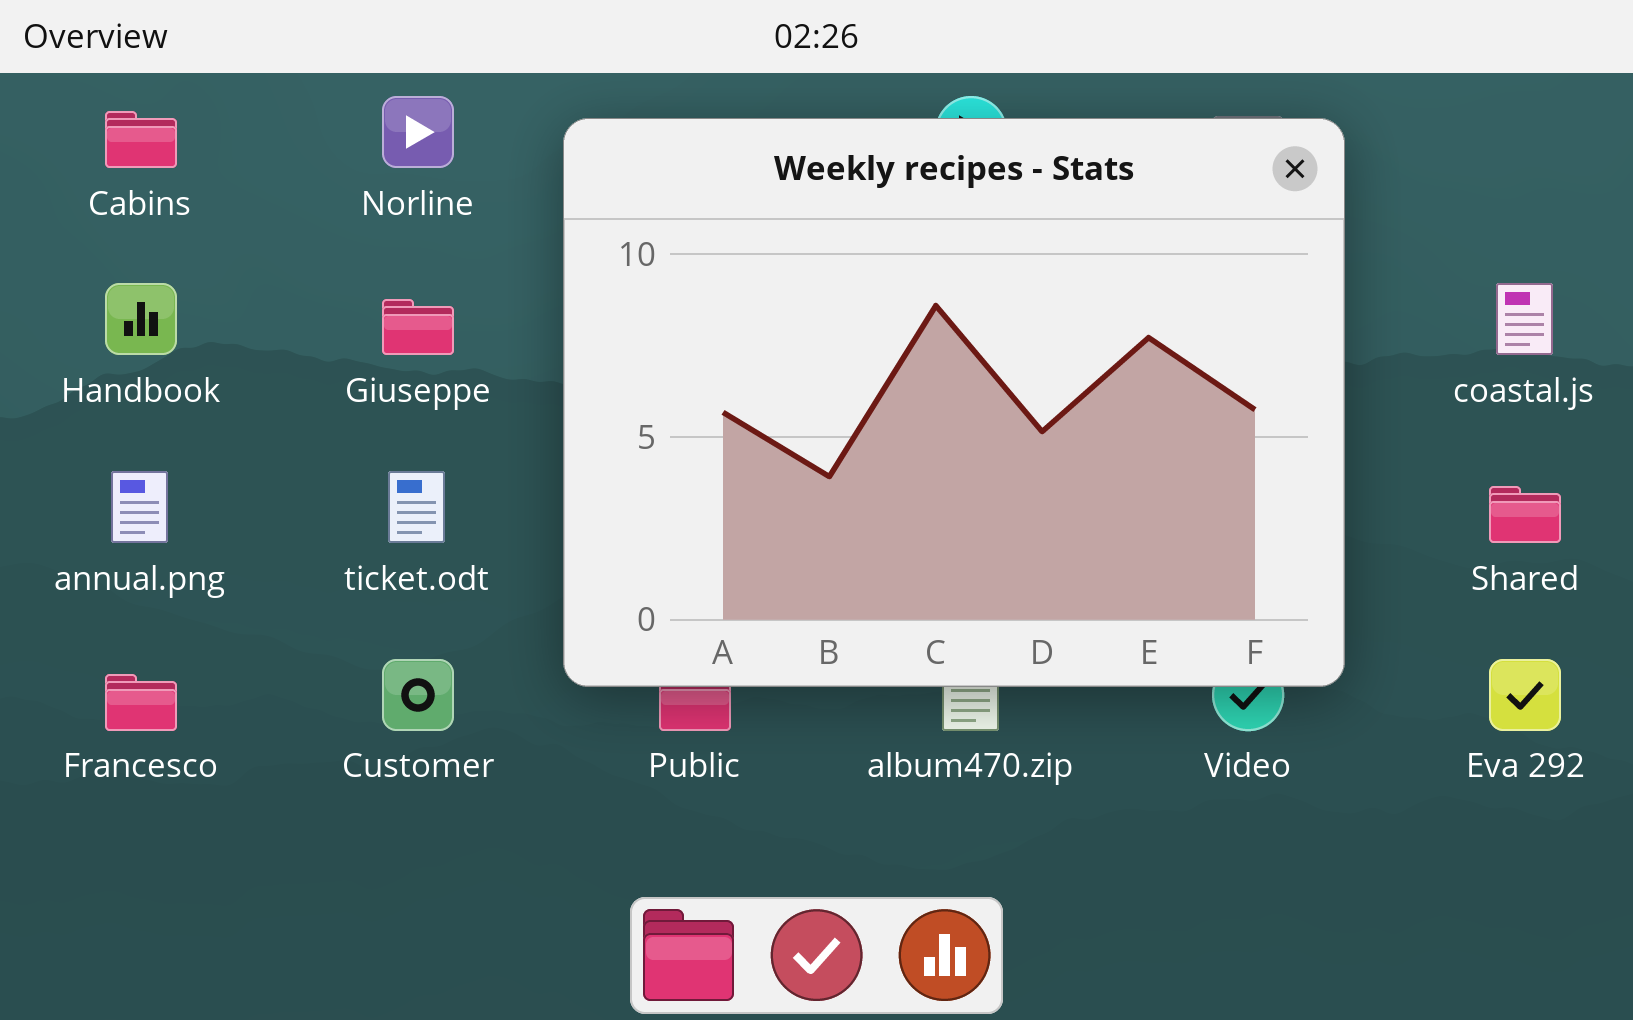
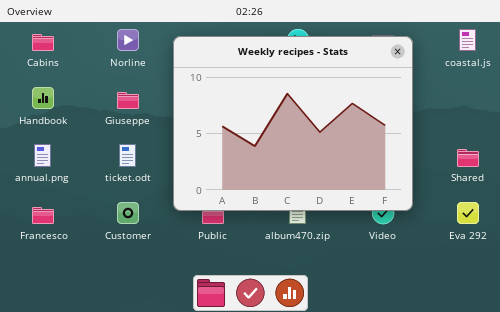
coastal.js: [1496,283,1553,355] -> [459,29,476,51], moved

